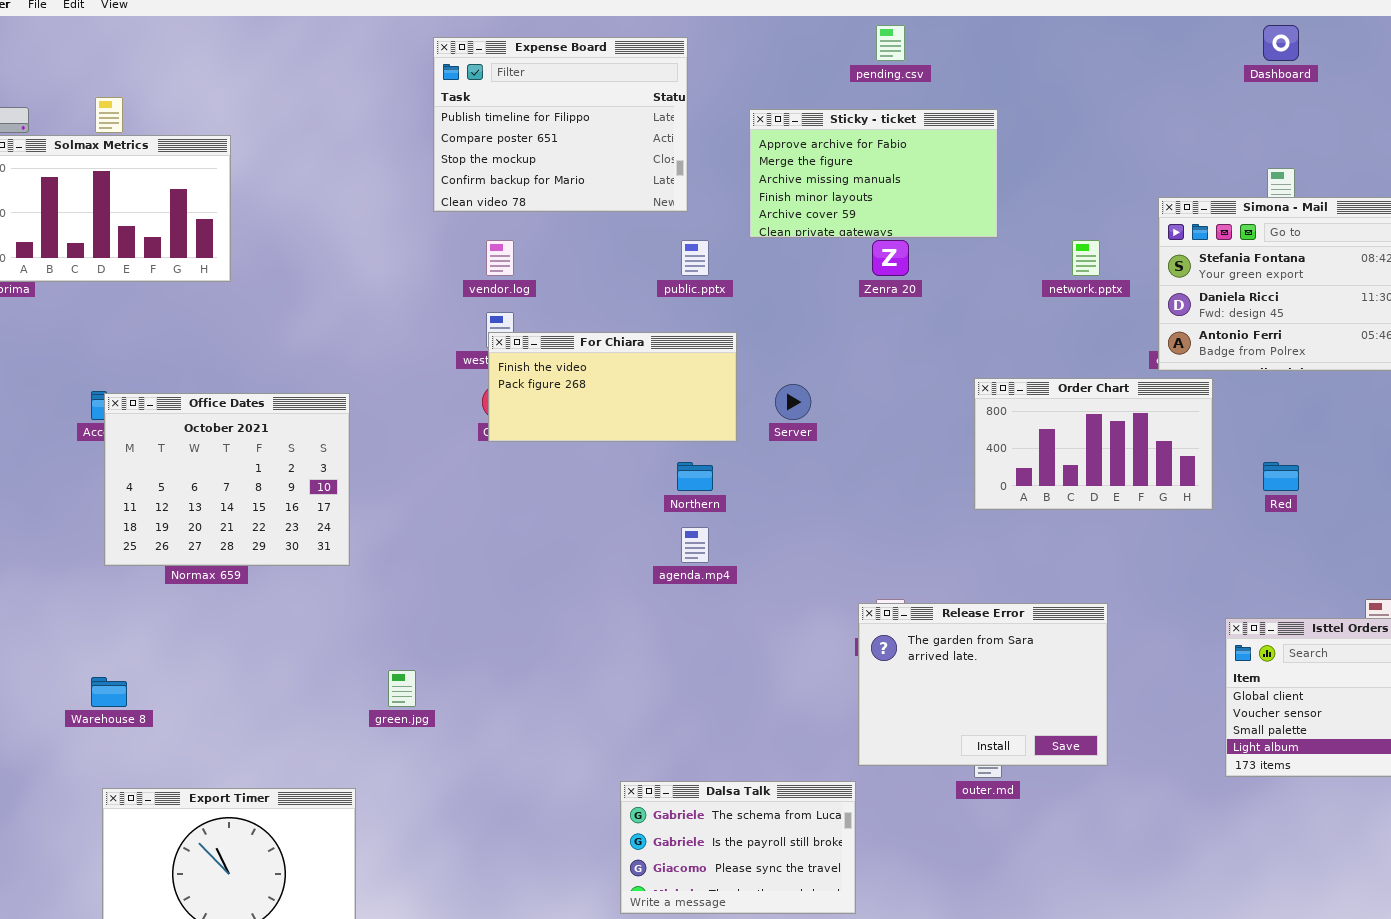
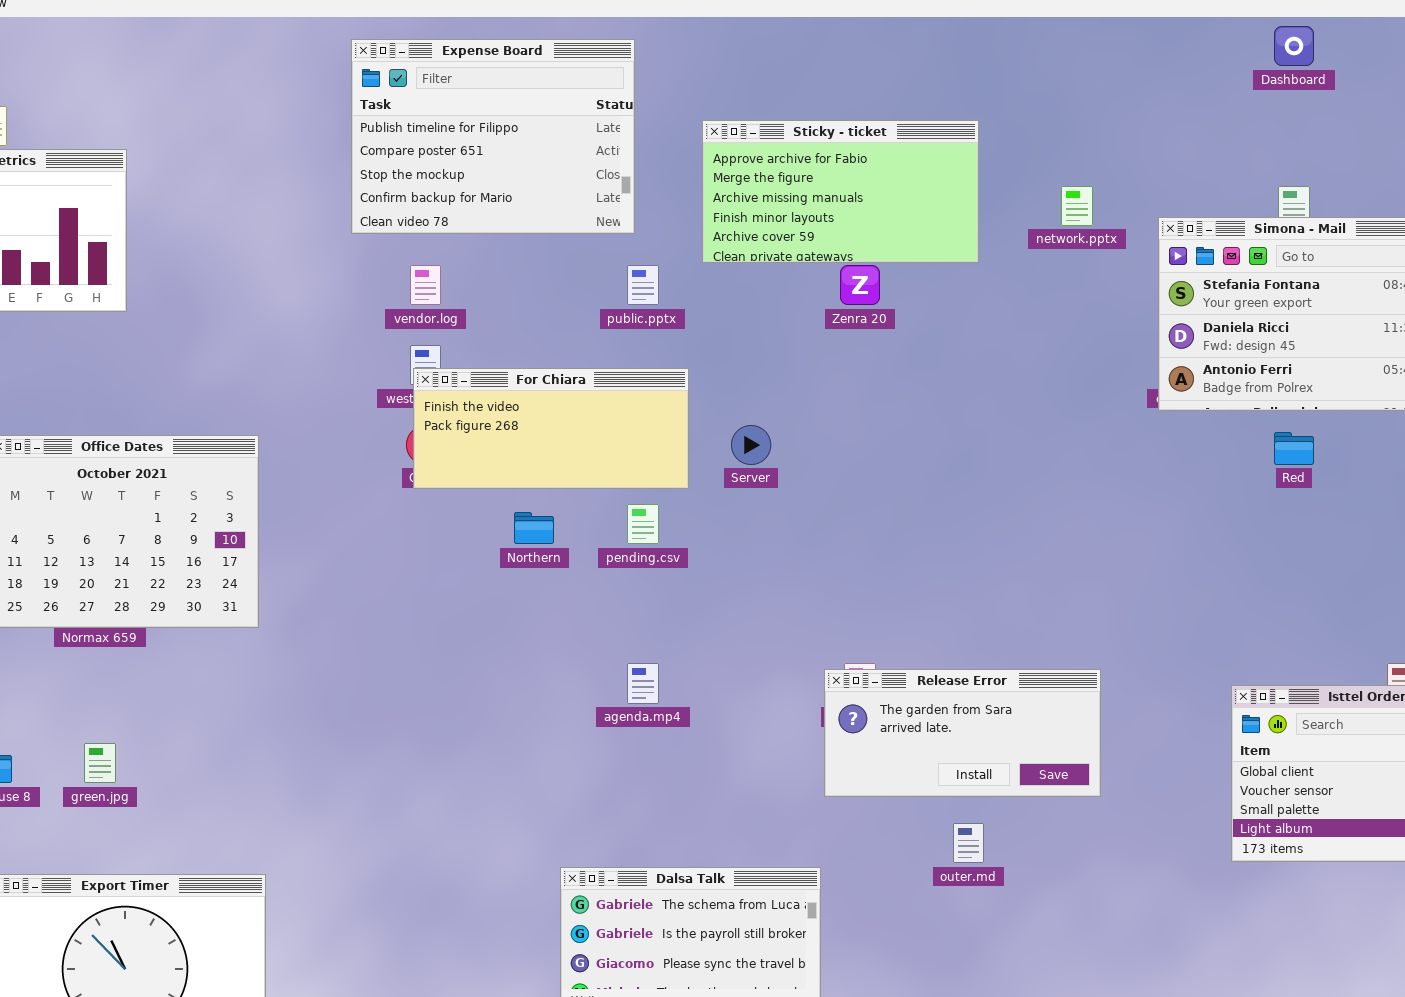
pending.csv: [876,25,905,61] -> [627,504,659,544], moved
network.pptx: [1072,240,1100,276] -> [1061,186,1093,226], moved
Order Chart: [974,378,1213,510] -> none, closed
Northern: [677,462,713,491] -> [514,512,554,544], moved
Red: [1263,462,1299,491] -> [1274,432,1314,465], moved
agenda.mp4: [681,527,709,563] -> [627,663,659,704], moved
Release Error: [858,603,1108,766] -> [824,669,1101,797], resized
green.jpg: [388,670,416,707] -> [84,743,116,783], moved

